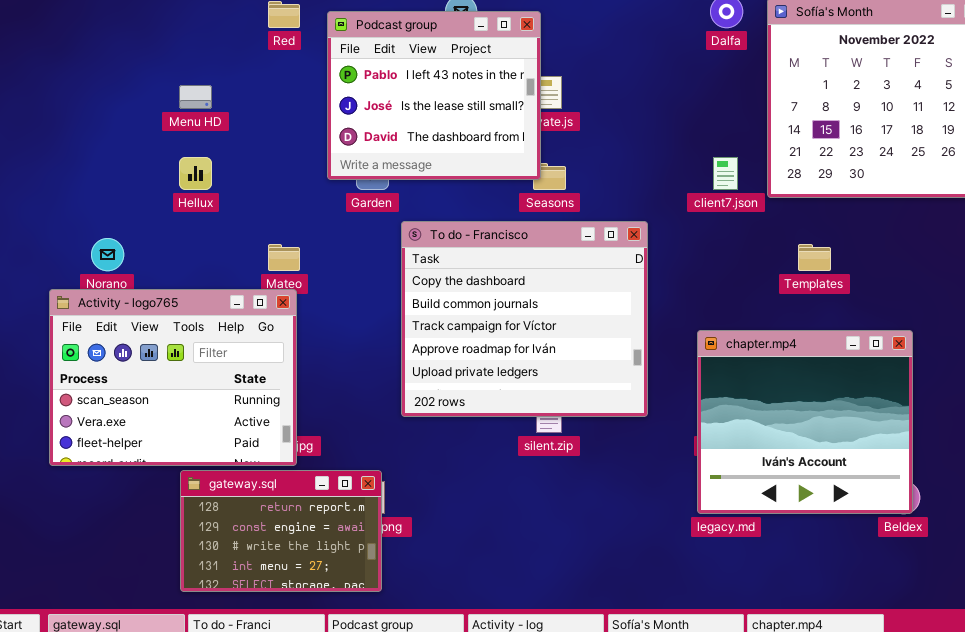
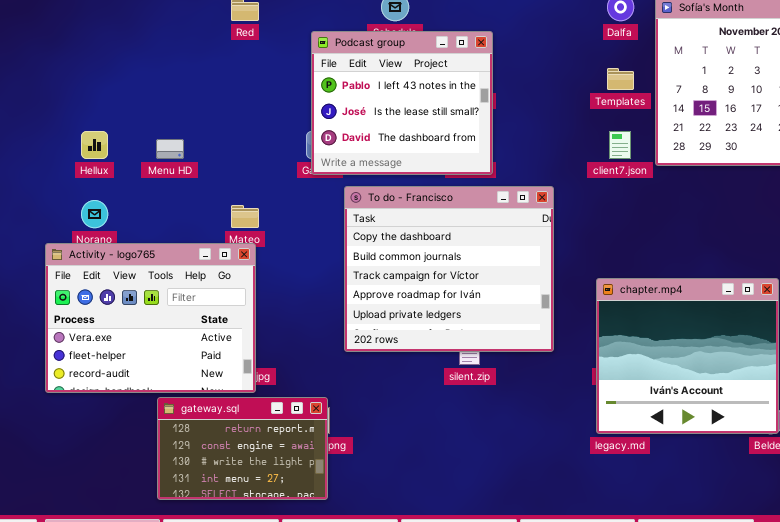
Podcast group: [327,11,541,180] -> [311,31,493,175], moved
Menu HD: [179,85,212,109] -> [156,139,184,159], moved
Hellux: [179,157,212,190] -> [81,131,108,159], moved
Templates: [798,244,831,271] -> [607,68,634,90], moved
Activity - logo765: [49,289,297,466] -> [45,243,256,393], scrolled down 1 row

